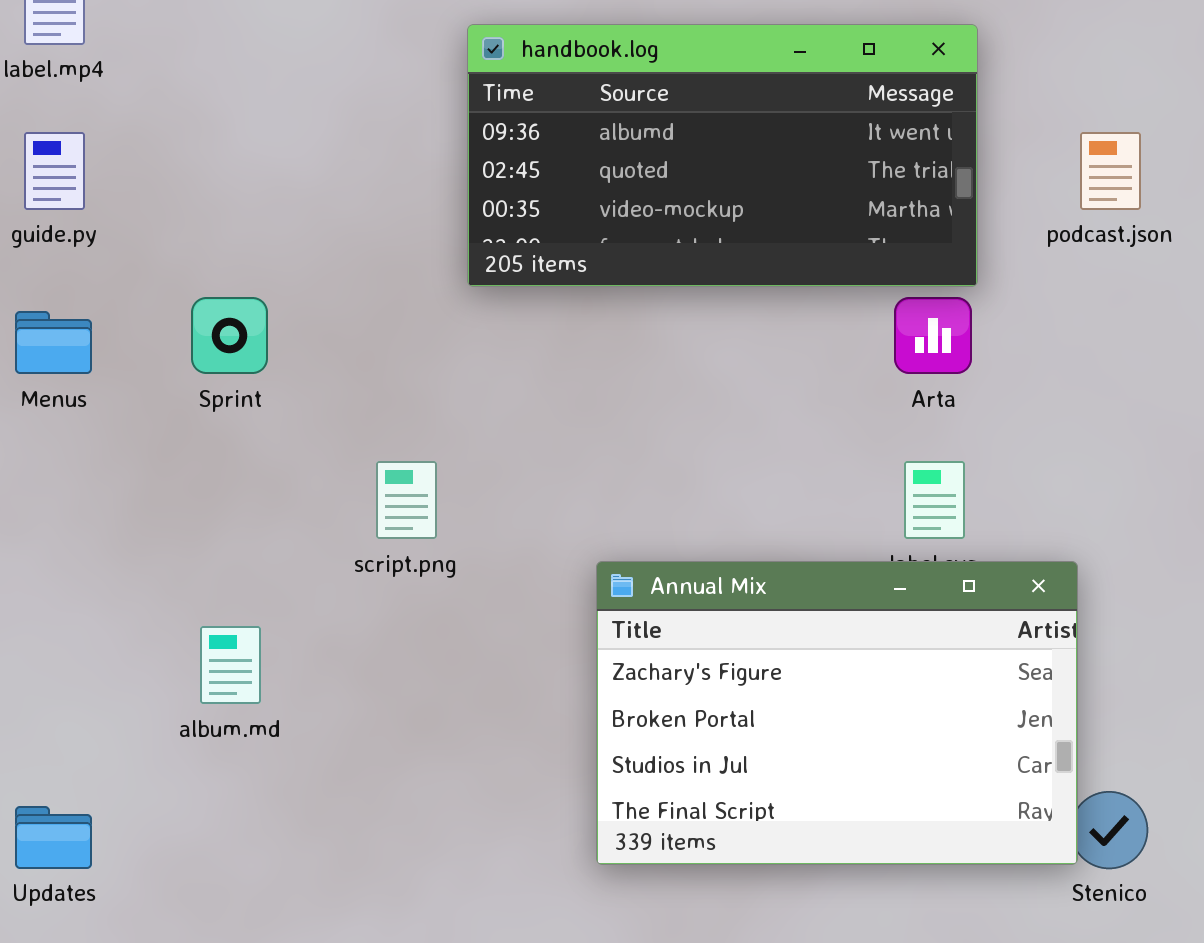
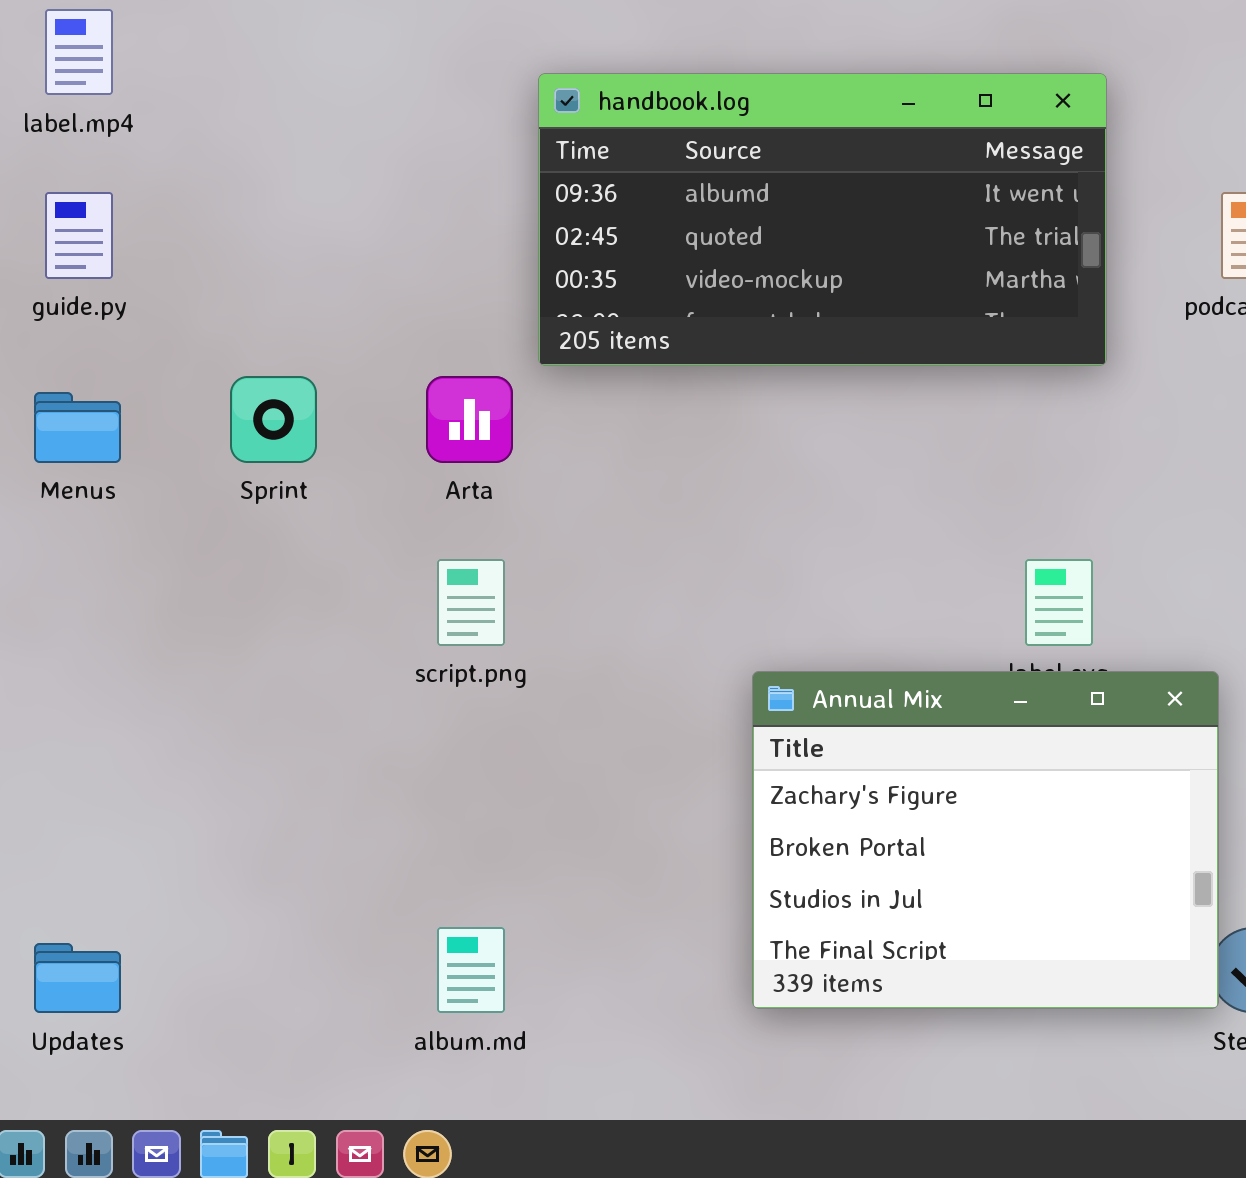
Arta: [894,297,972,374] -> [426,376,513,463], moved
Annual Mix: [596,561,1078,865] -> [752,671,1219,1009], resized
album.md: [200,626,261,704] -> [437,927,505,1013], moved

